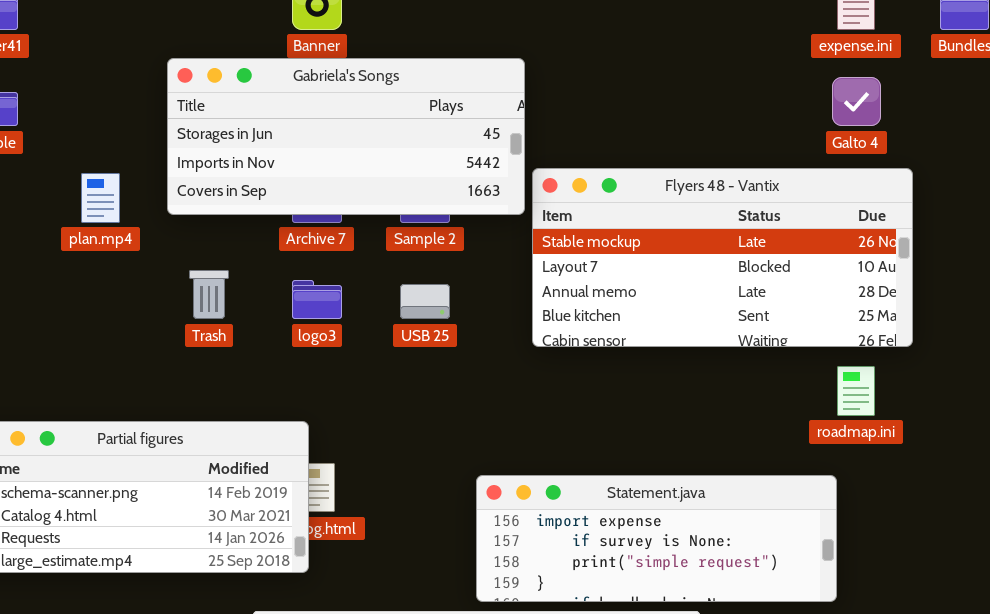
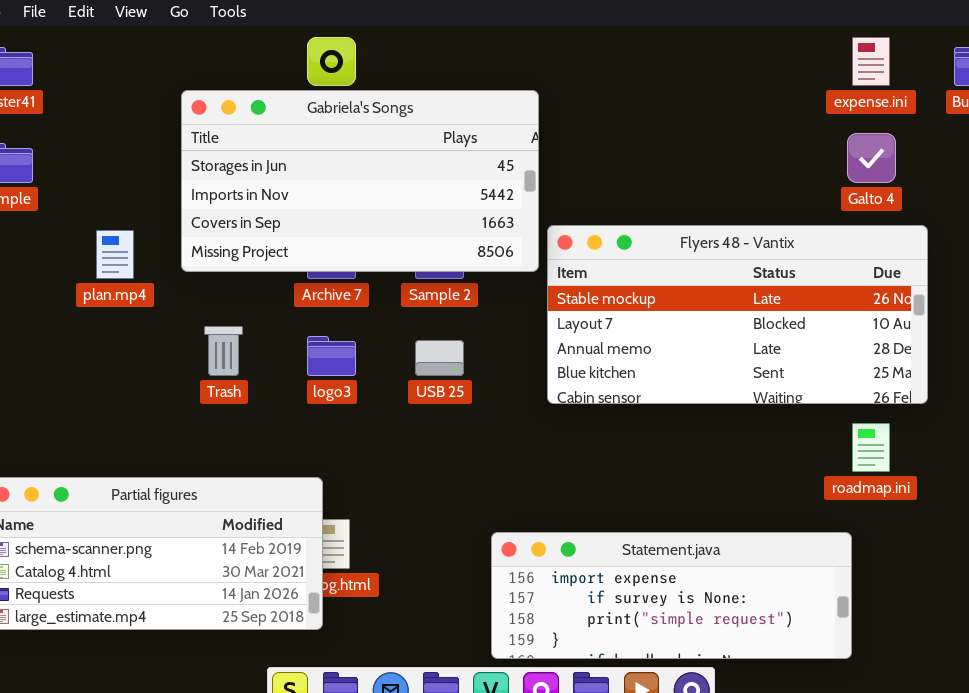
Gabriela's Songs: [167,58,525,215] -> [181,90,539,272], resized

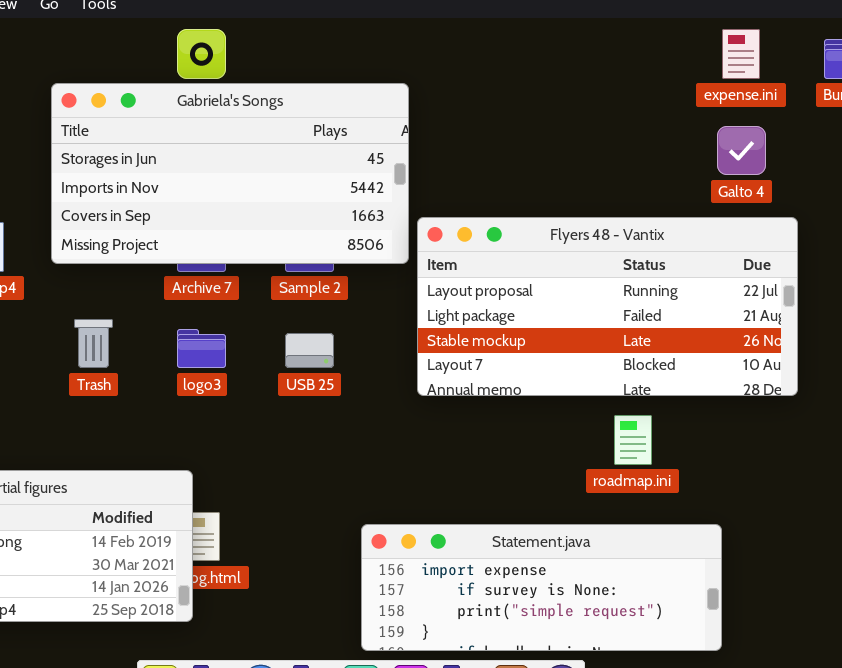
Flyers 48 - Vantix: [547,225,928,404] -> [417,217,798,396], scrolled up 2 rows
roadmap.ini: [852,423,890,472] -> [614,415,652,465], moved

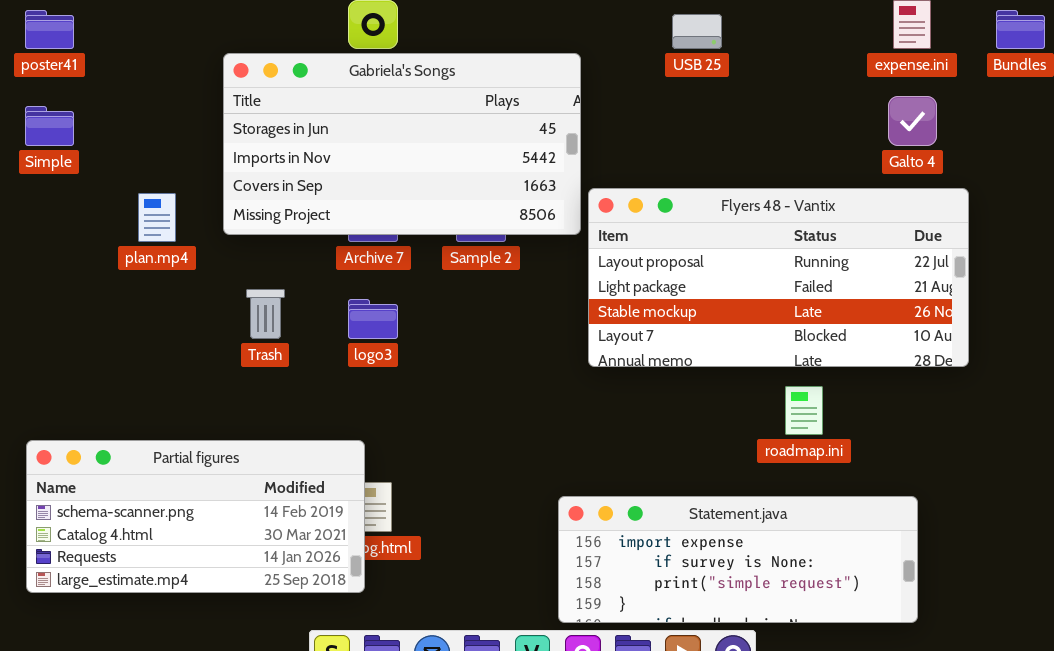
USB 25: [285,333,334,368] -> [672,14,722,49], moved
Statement.java: [361,524,722,651] -> [558,496,918,623], moved

